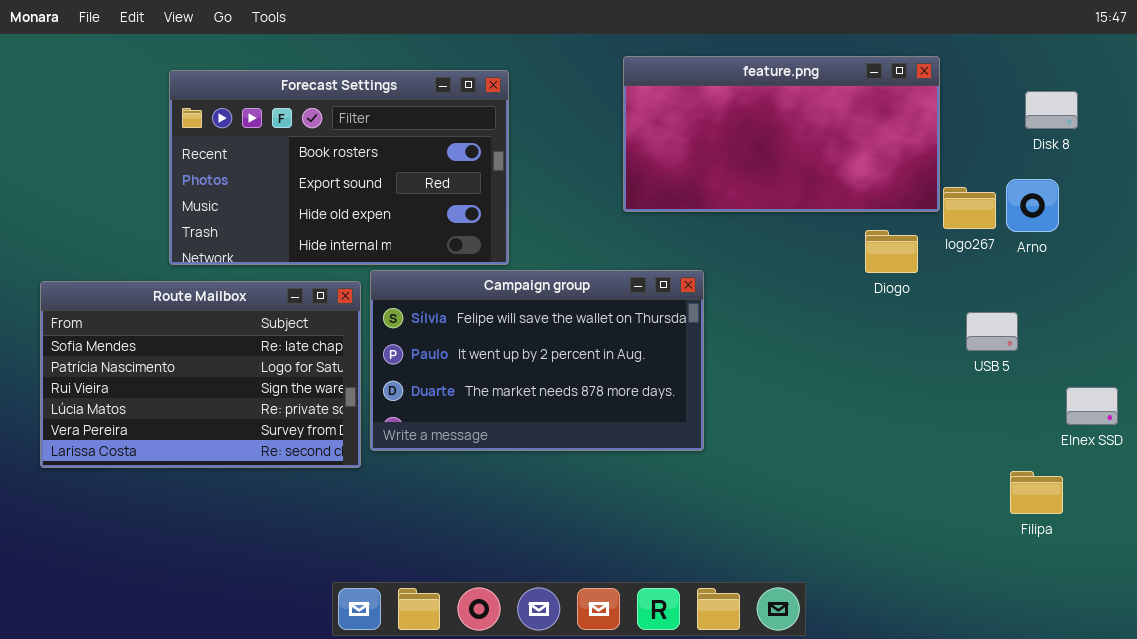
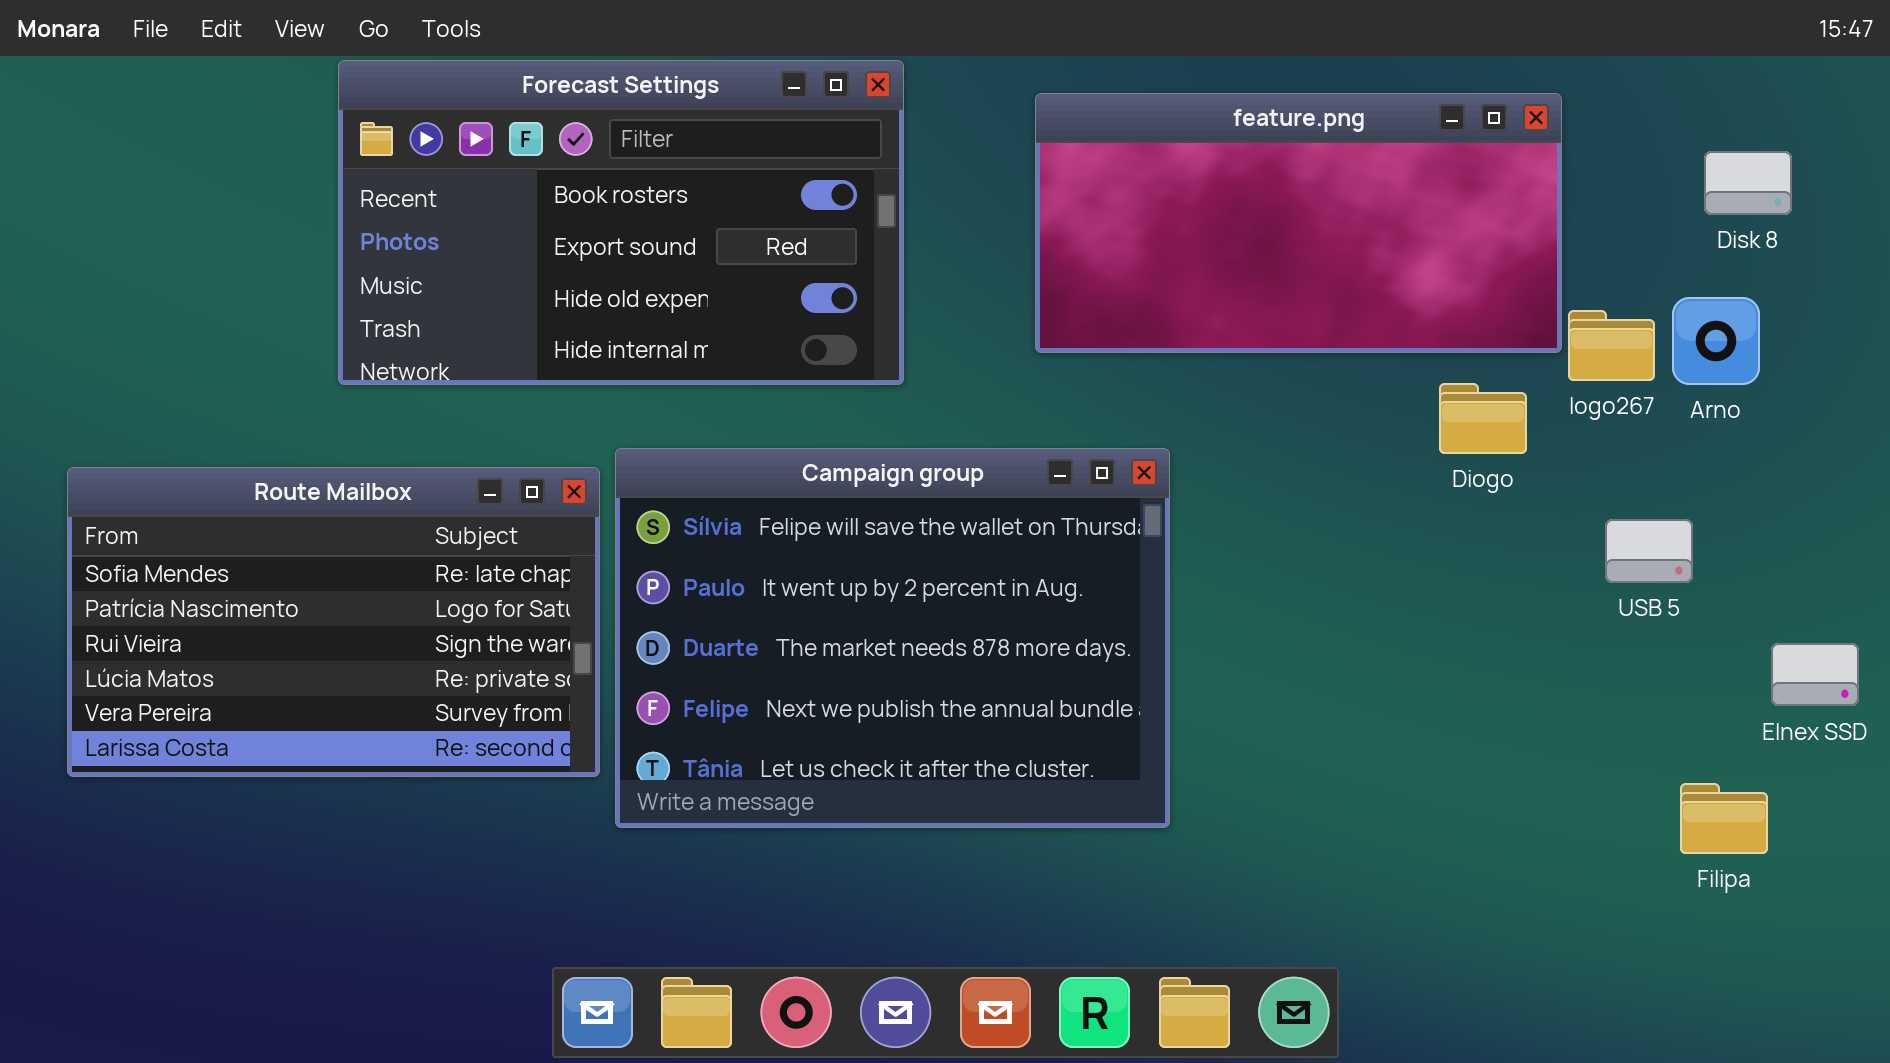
Forecast Settings: [169,70,509,265] -> [338,60,904,385], moved
Campaign group: [370,270,704,451] -> [615,448,1170,828], resized

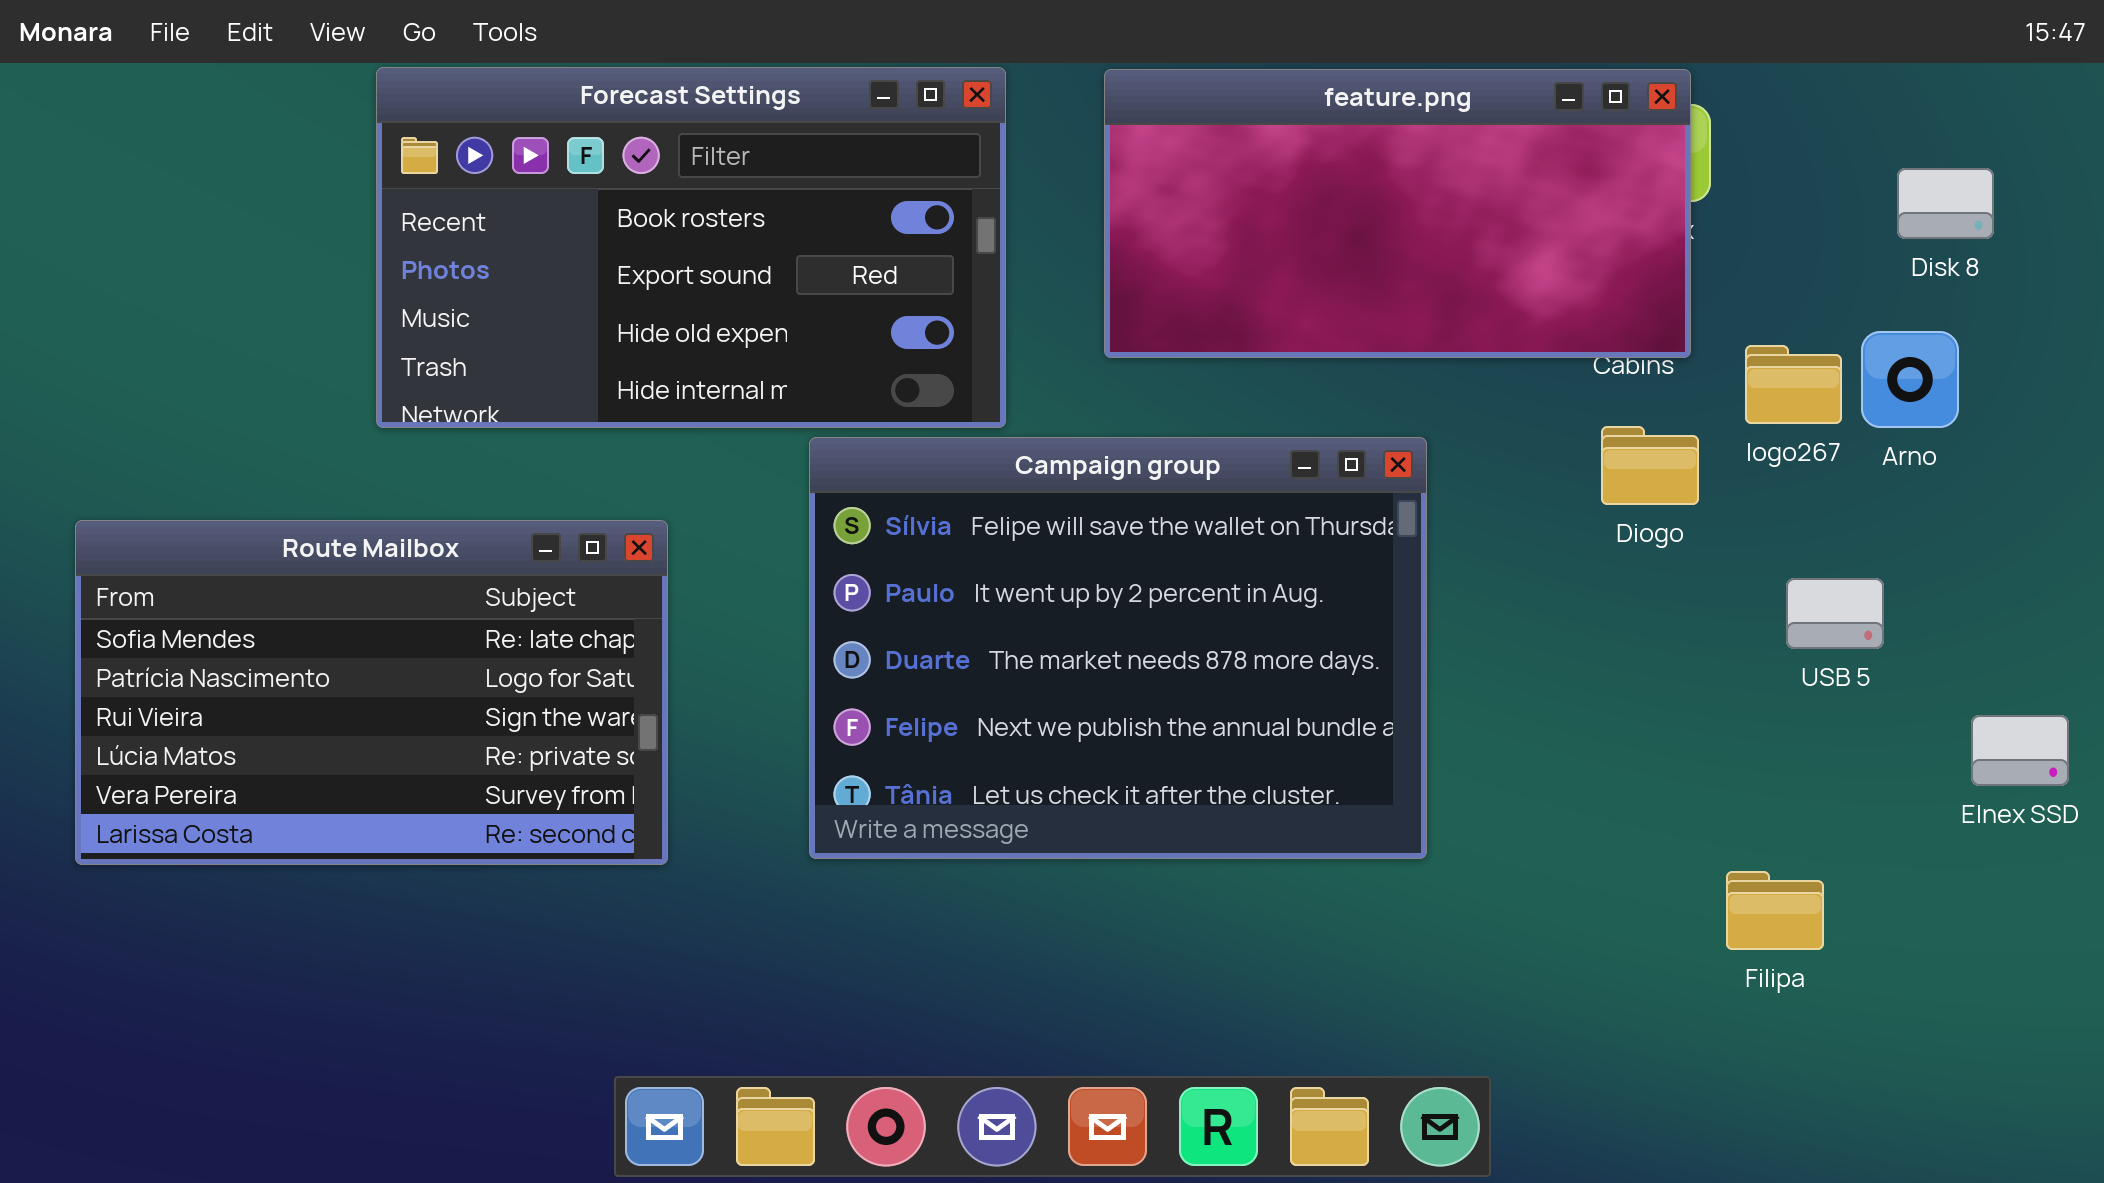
feature.png: [1035,93,1562,353] -> [1104,69,1691,358], moved
Campaign group: [615,448,1170,828] -> [809,437,1427,859], moved
Filipa: [1680,783,1768,854] -> [1726,871,1824,950], moved

